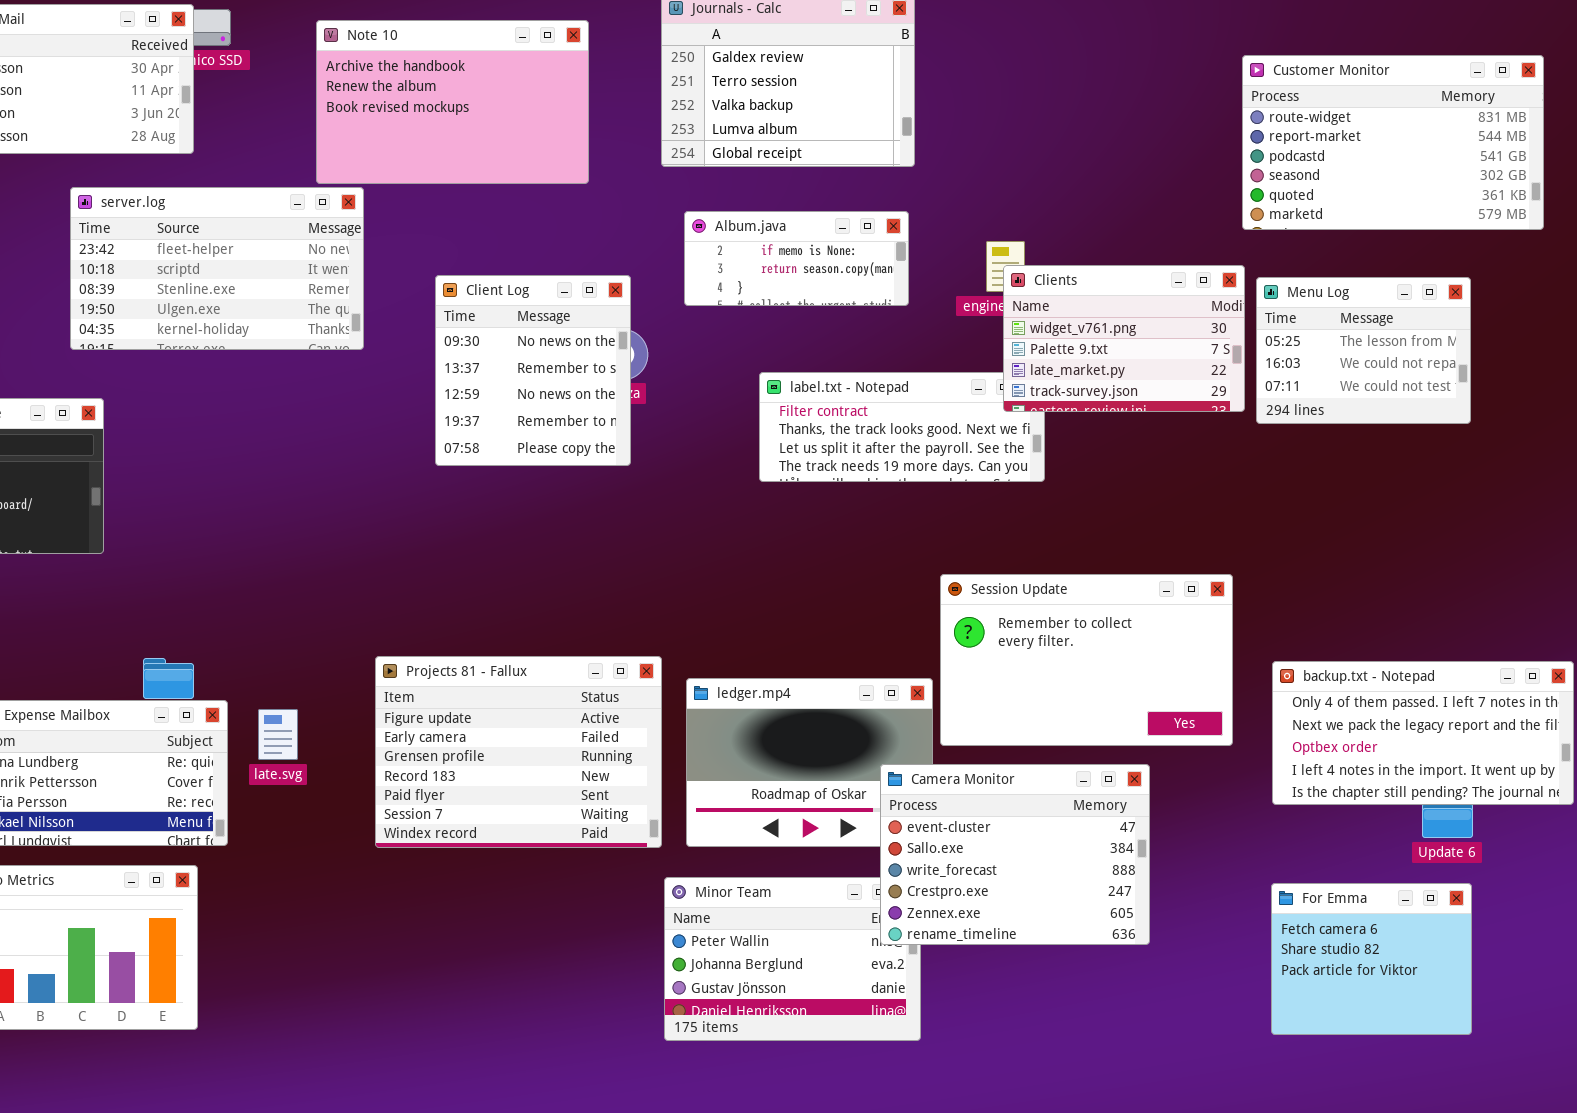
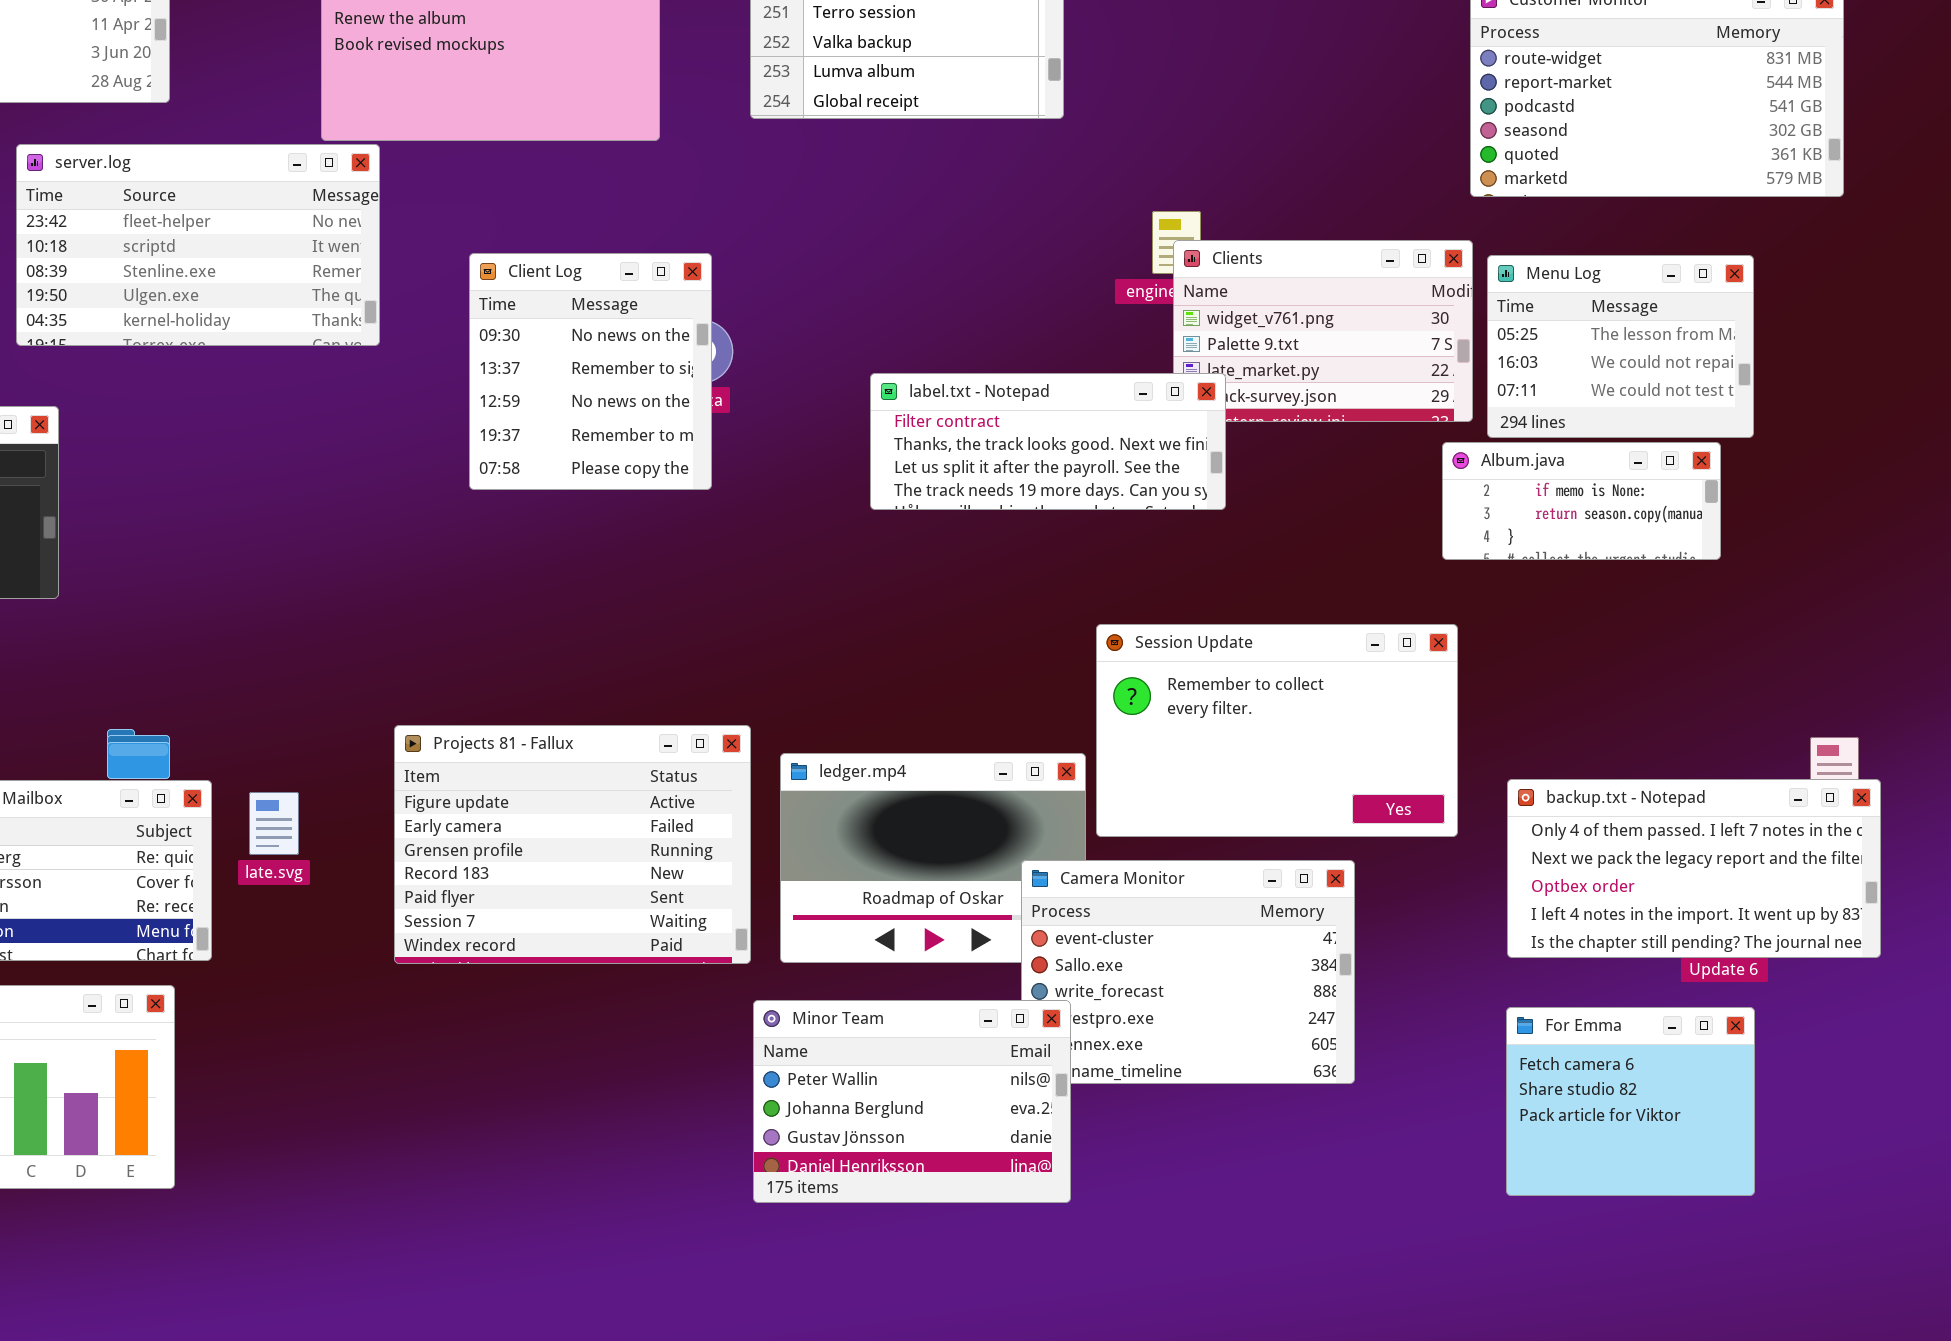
Album.java: [684,211,909,306] -> [1442,442,1721,560], moved
label.txt - Notepad: [759,372,1045,482] -> [870,373,1226,510], raised
backup.txt - Notepad: [1272,661,1574,805] -> [1507,779,1881,958], moved
Minor Team: [664,877,921,1041] -> [753,1000,1071,1203], raised

